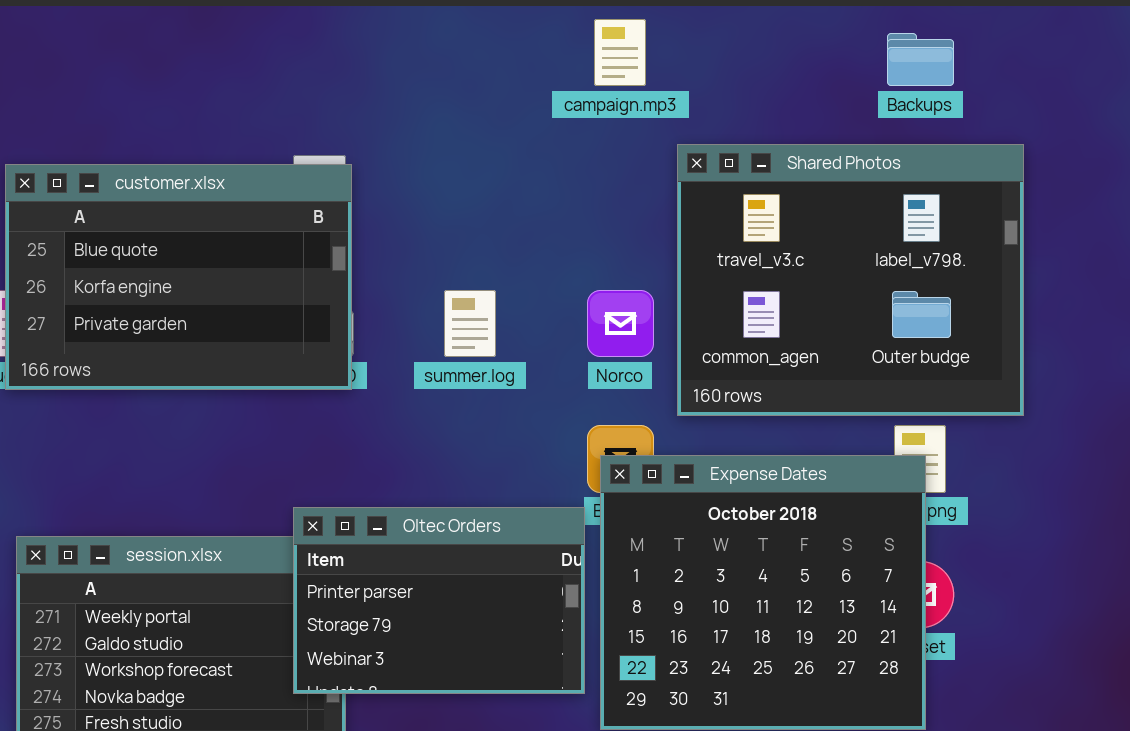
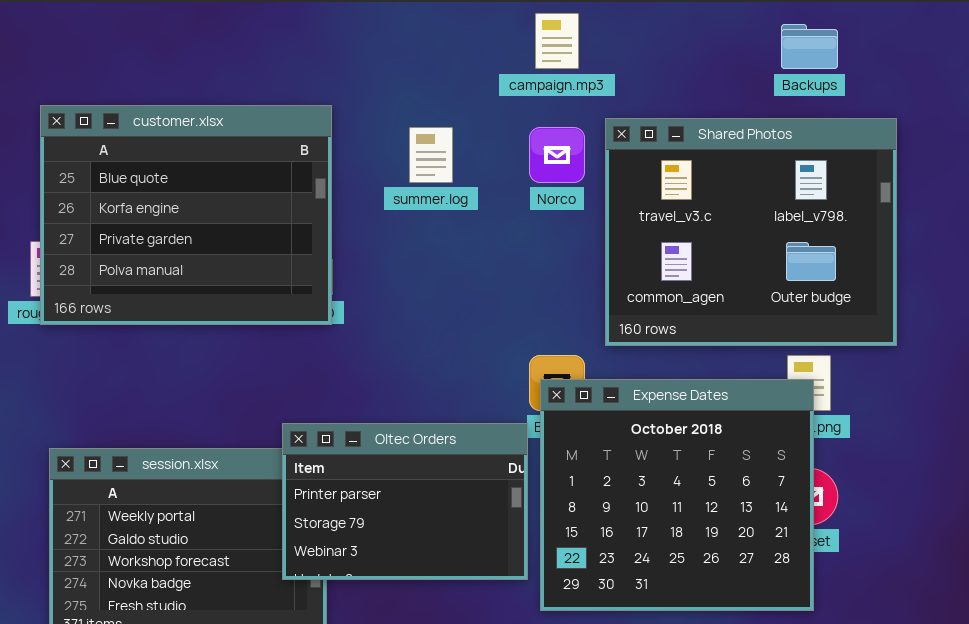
customer.xlsx: [5,164,352,390] -> [40,105,332,325], resized
summer.log: [444,290,496,357] -> [409,127,453,183], moved
Norco: [587,290,654,357] -> [529,127,585,183], moved

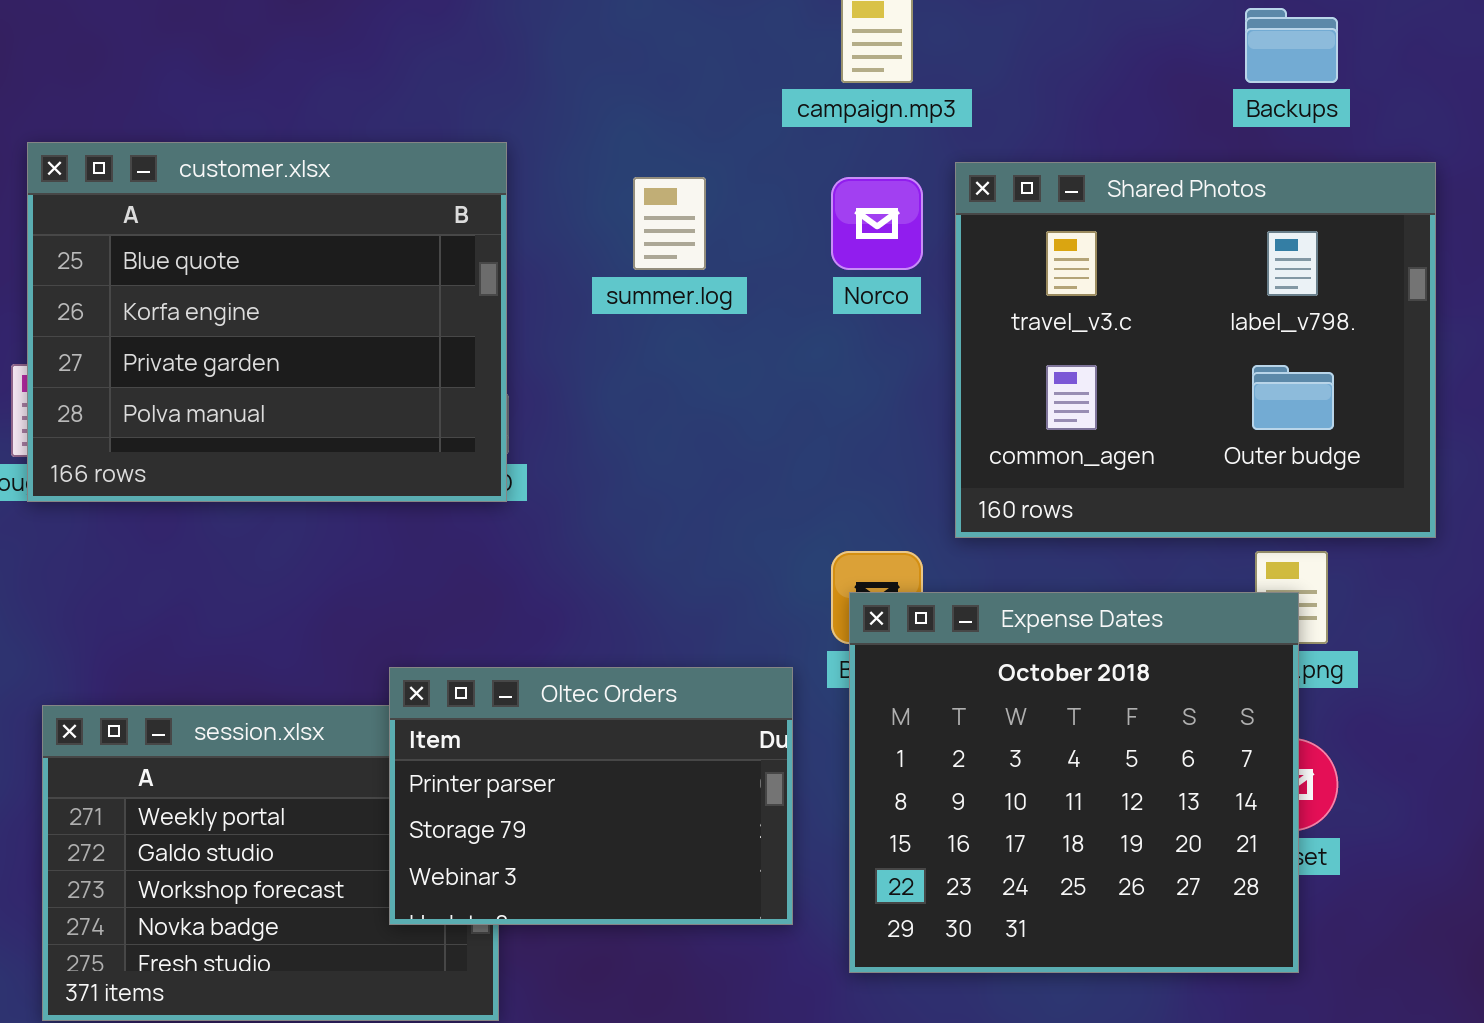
Oltec Orders: [282,423,528,580] -> [389,667,793,925], moved

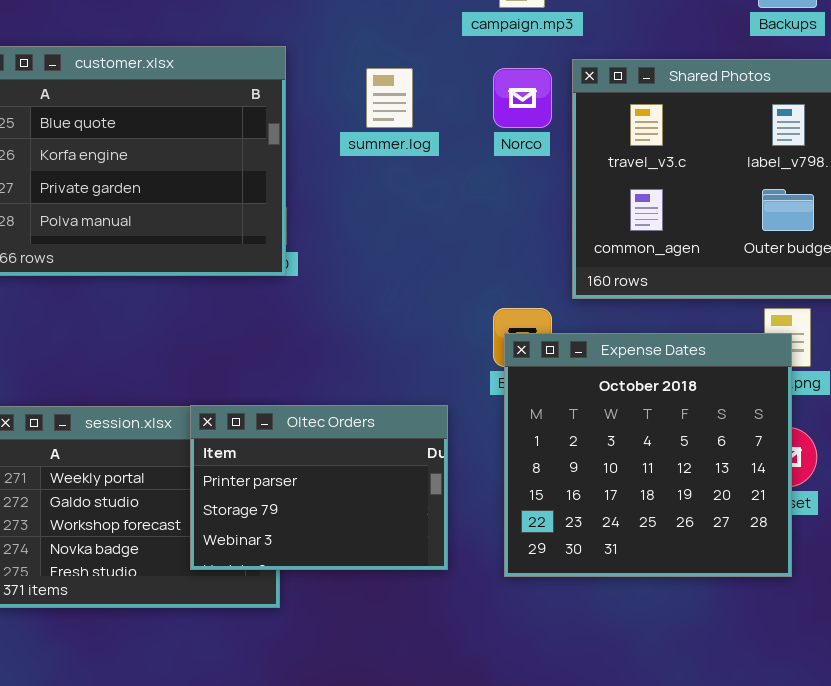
Oltec Orders: [389,667,793,925] -> [190,405,448,570], moved

